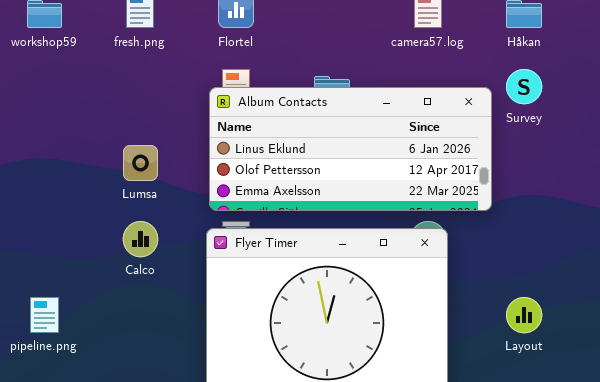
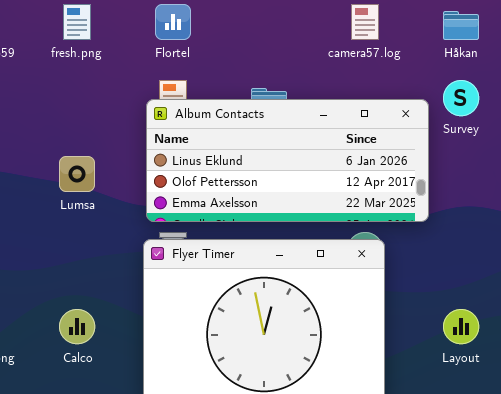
Calco: [123,221,158,257] -> [59,309,95,344], moved

